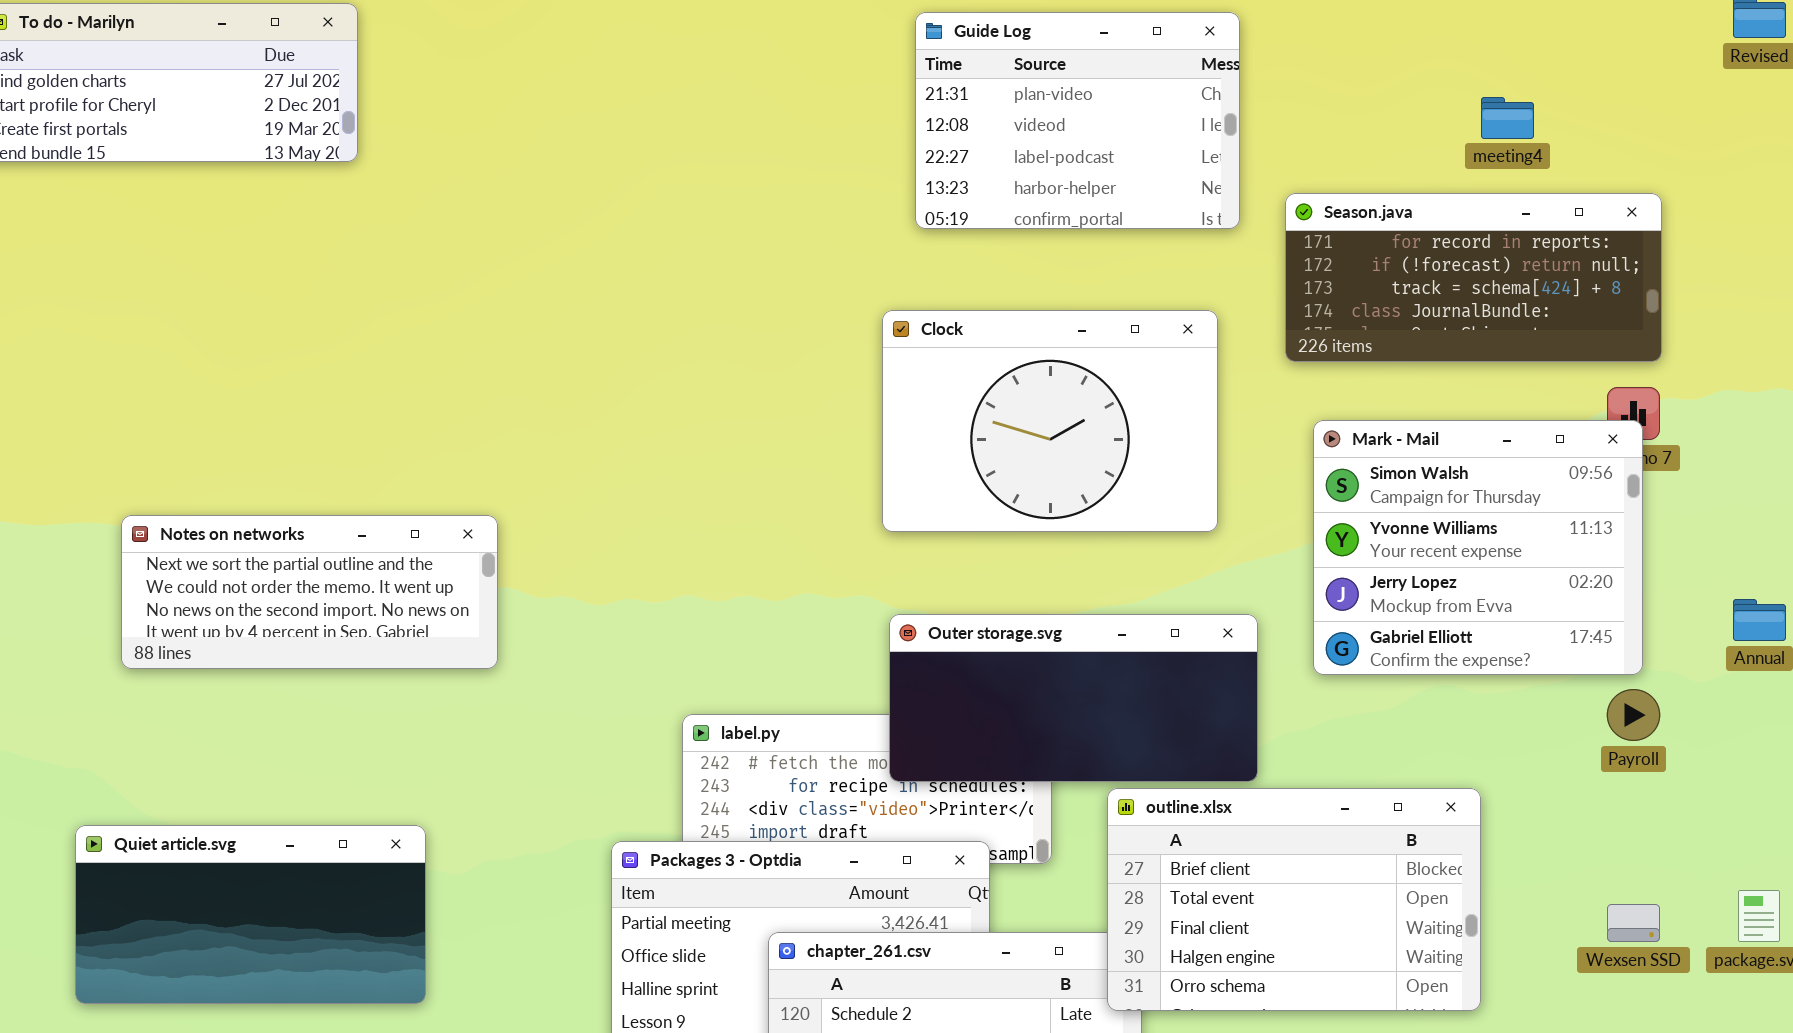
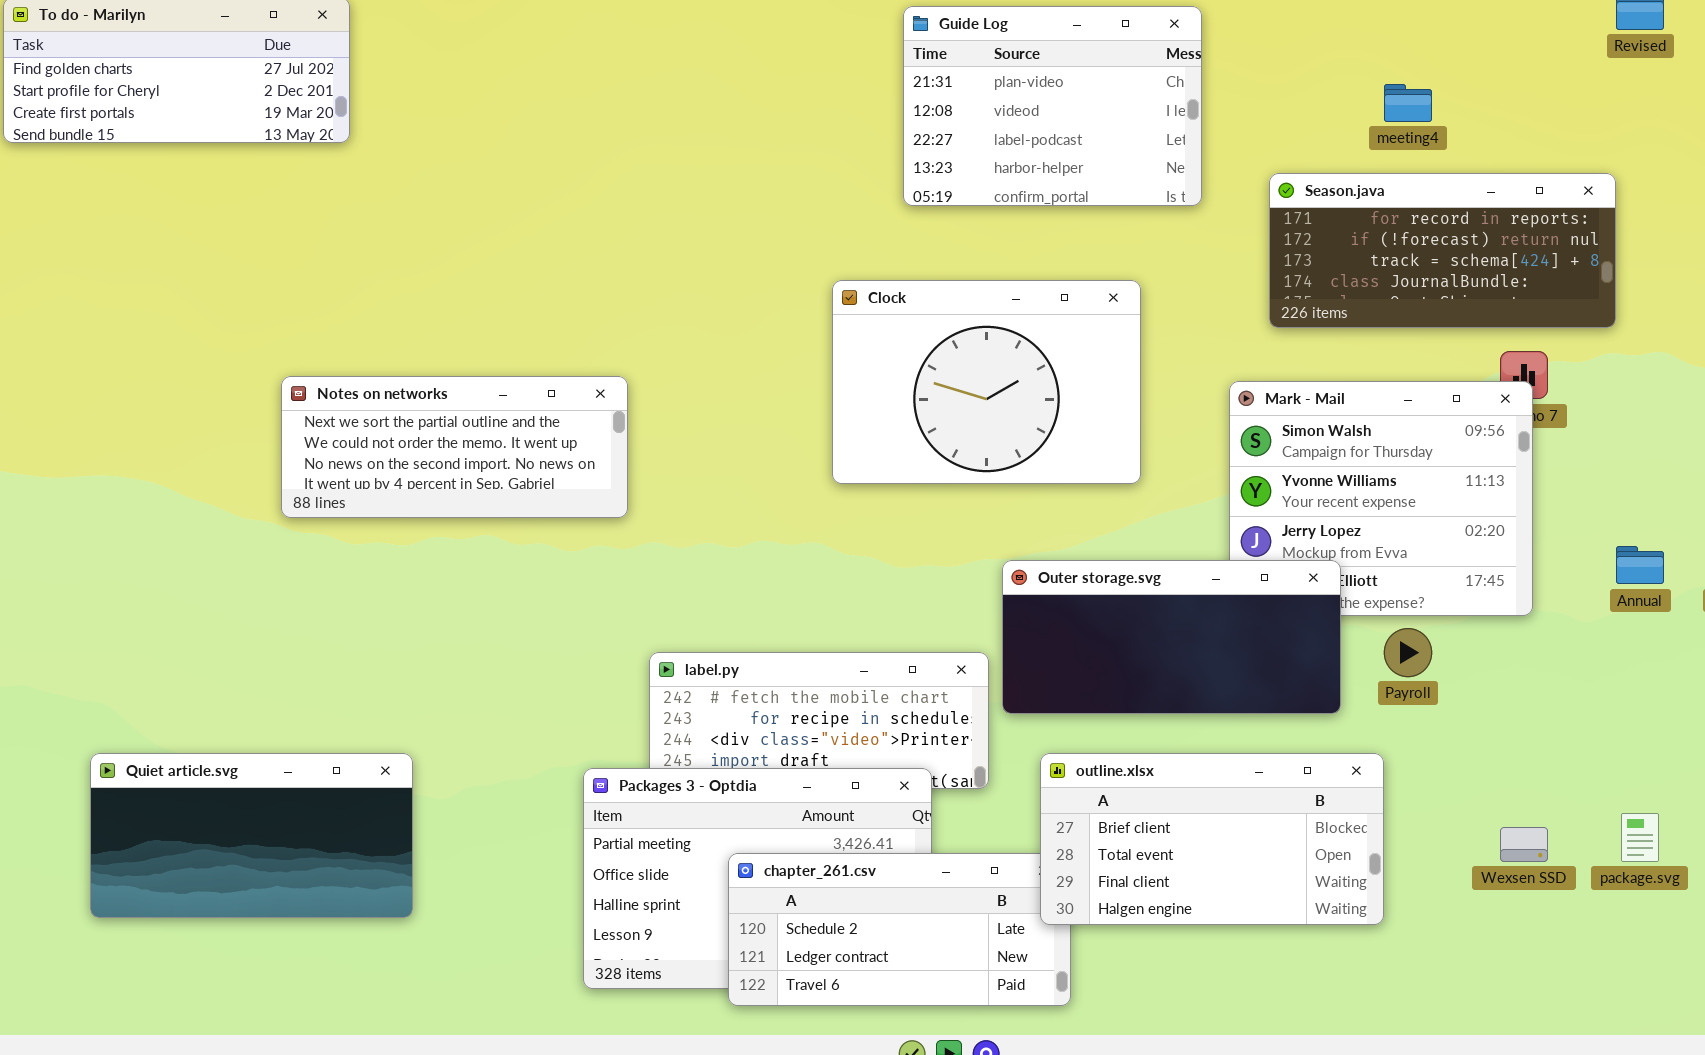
Guide Log: [915,12,1240,229] -> [903,6,1202,206], moved
Season.java: [1285,193,1662,362] -> [1269,173,1616,328], moved
Notes on networks: [121,515,498,669] -> [281,376,628,518], moved
Outer storage.svg: [889,614,1258,782] -> [1002,560,1341,714], moved
Payroll: [1607,689,1660,741] -> [1384,628,1432,677], moved
outline.xlsx: [1107,788,1481,1011] -> [1040,753,1384,925], resized

